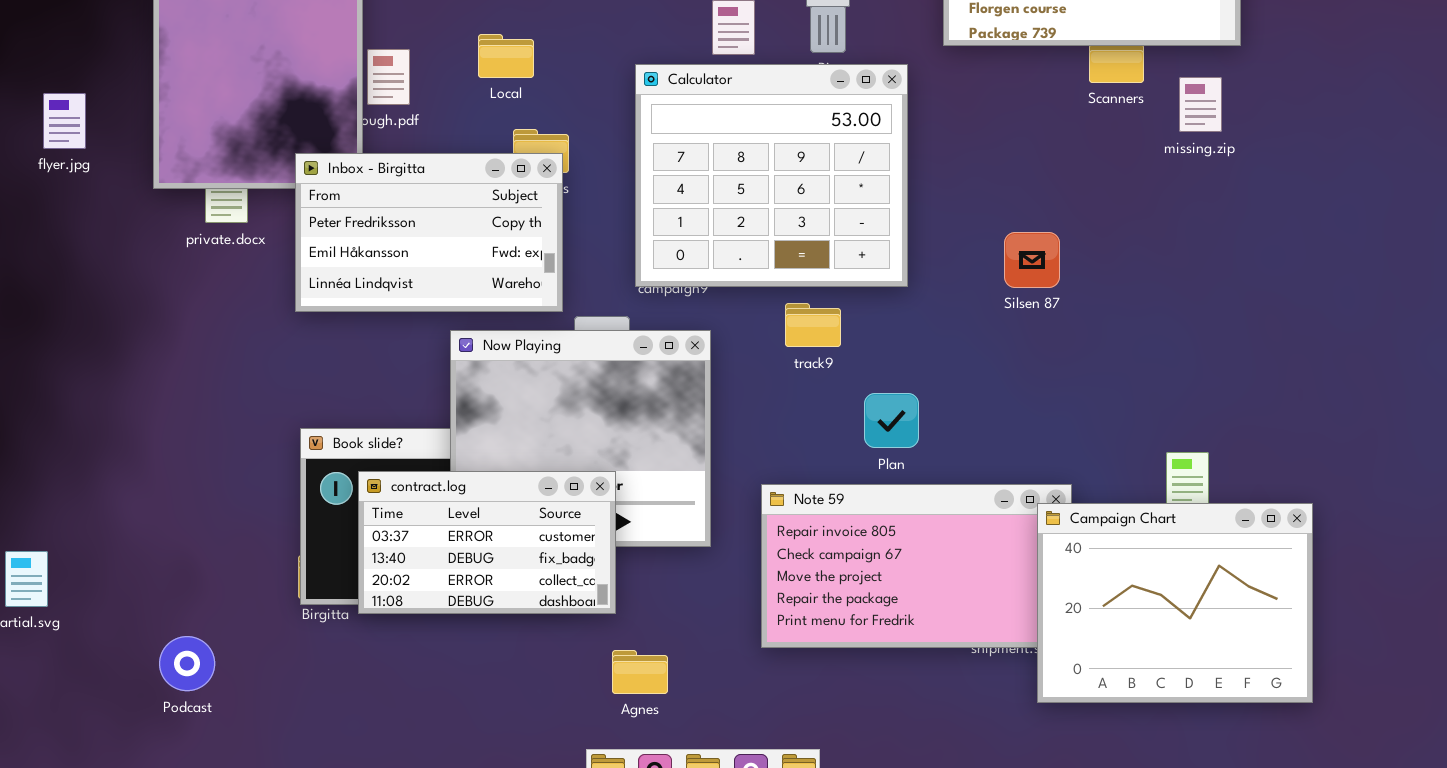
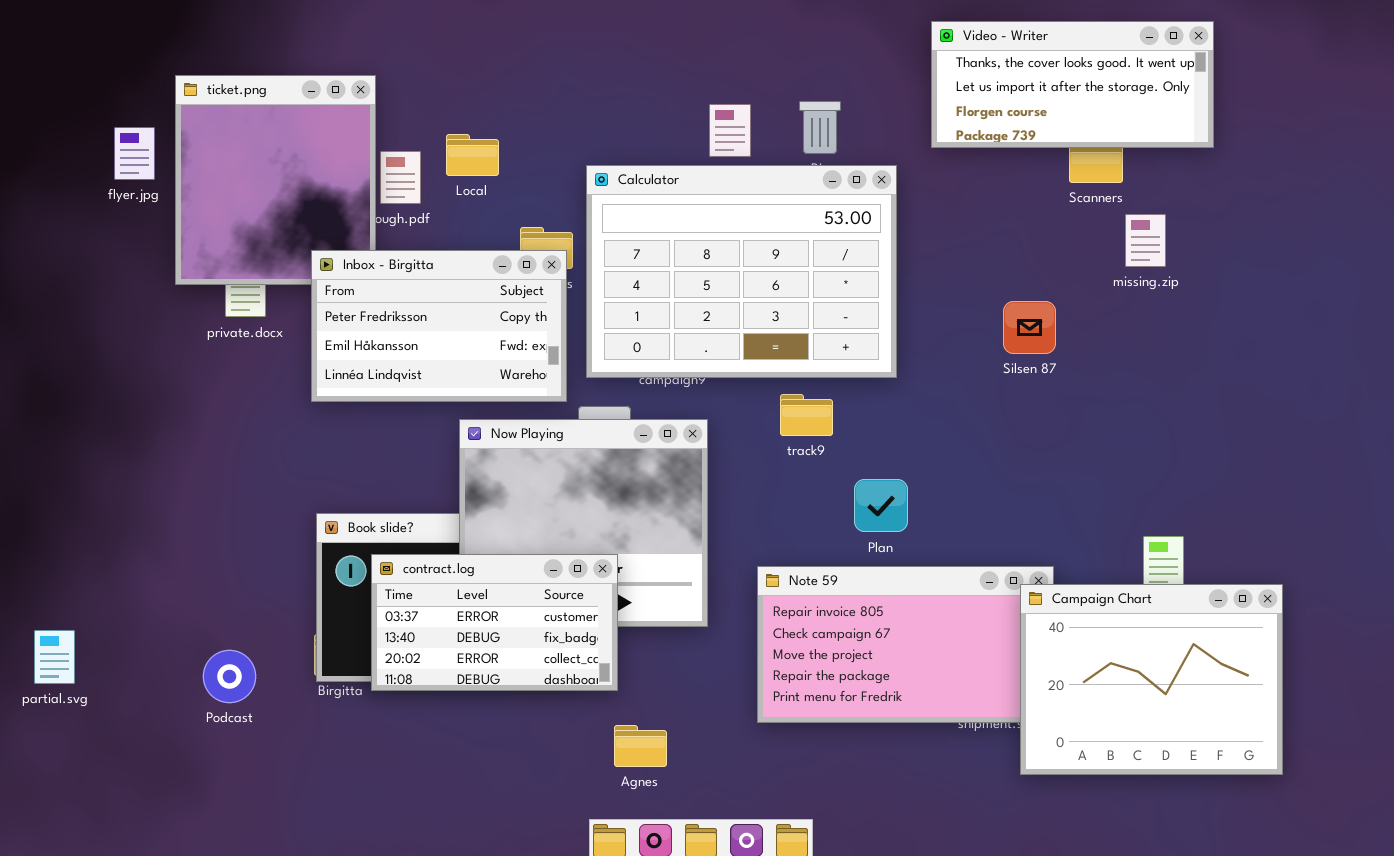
Local: [478,34,534,78] -> [446,134,499,176], moved
Calculator: [635,64,908,287] -> [586,165,897,378], resized
missing.zip: [1179,77,1222,132] -> [1125,214,1166,267], moved
flyer.jpg: [43,93,86,149] -> [114,127,155,180], moved
Silsen 87: [1004,232,1060,288] -> [1003,301,1056,354], moved
Podcast: [159,636,215,691] -> [203,650,256,703], moved

